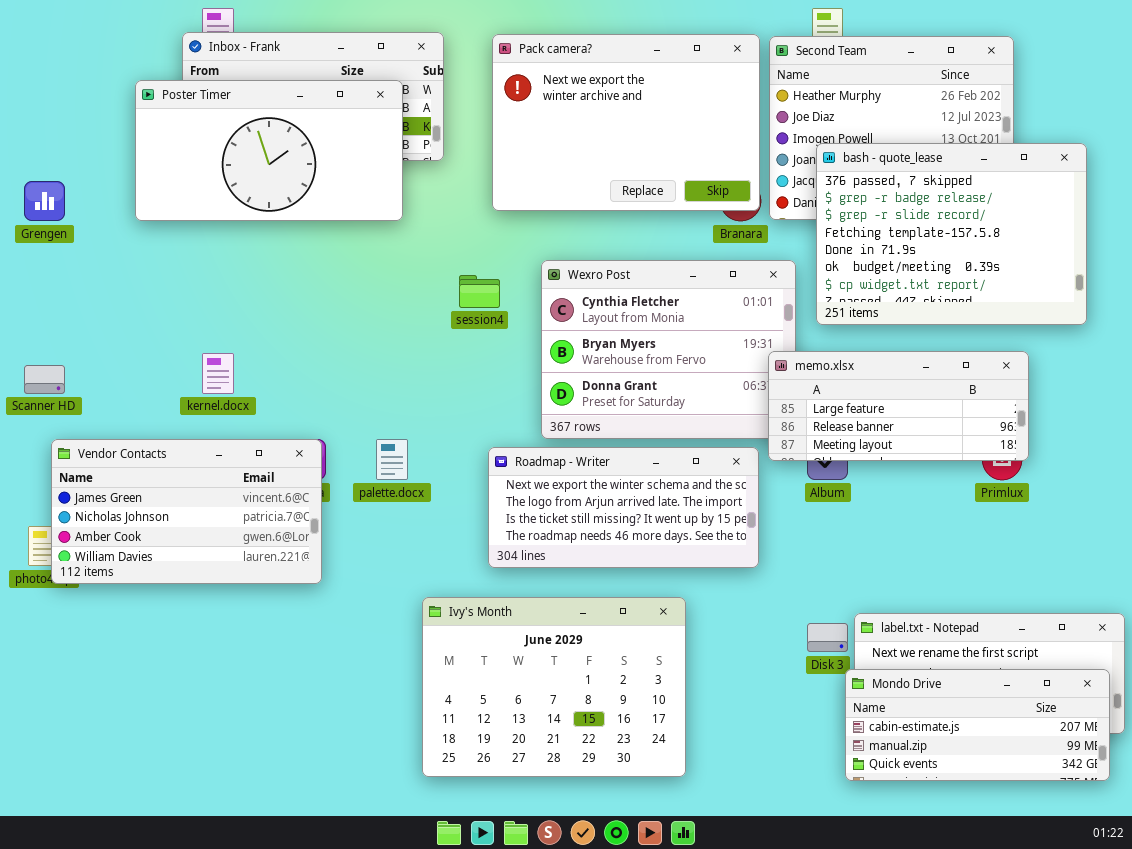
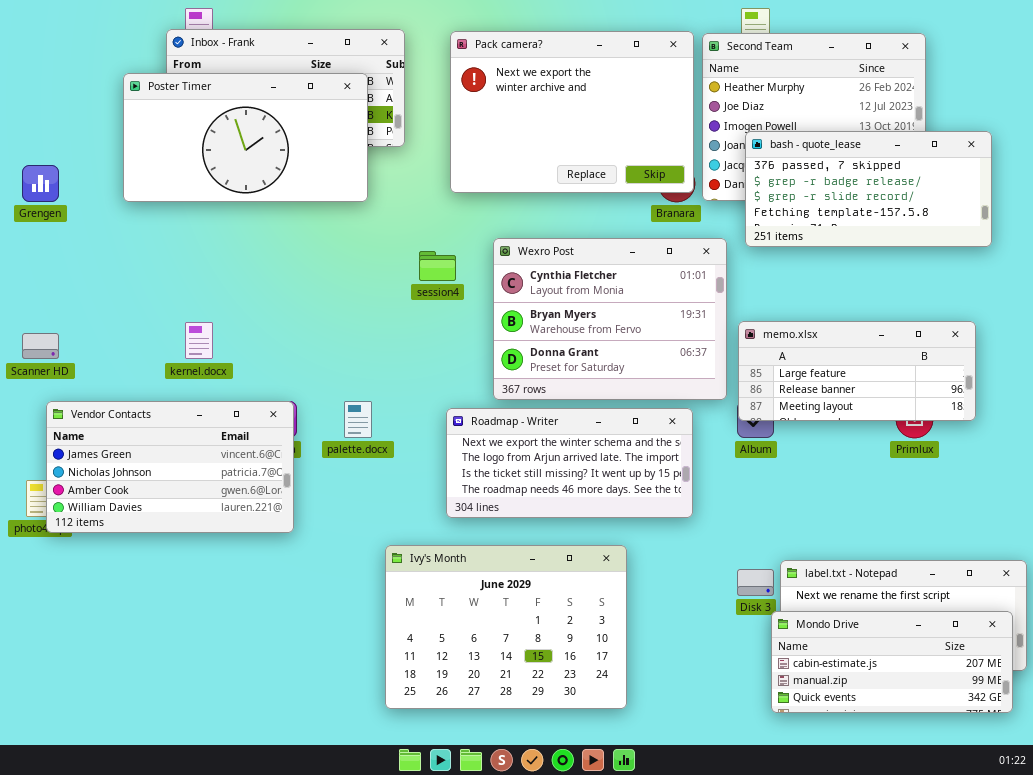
bash - quote_lease: [816,143,1087,325] -> [745,131,992,247], resized
memo.xlsx: [768,351,1029,461] -> [738,321,976,421], moved

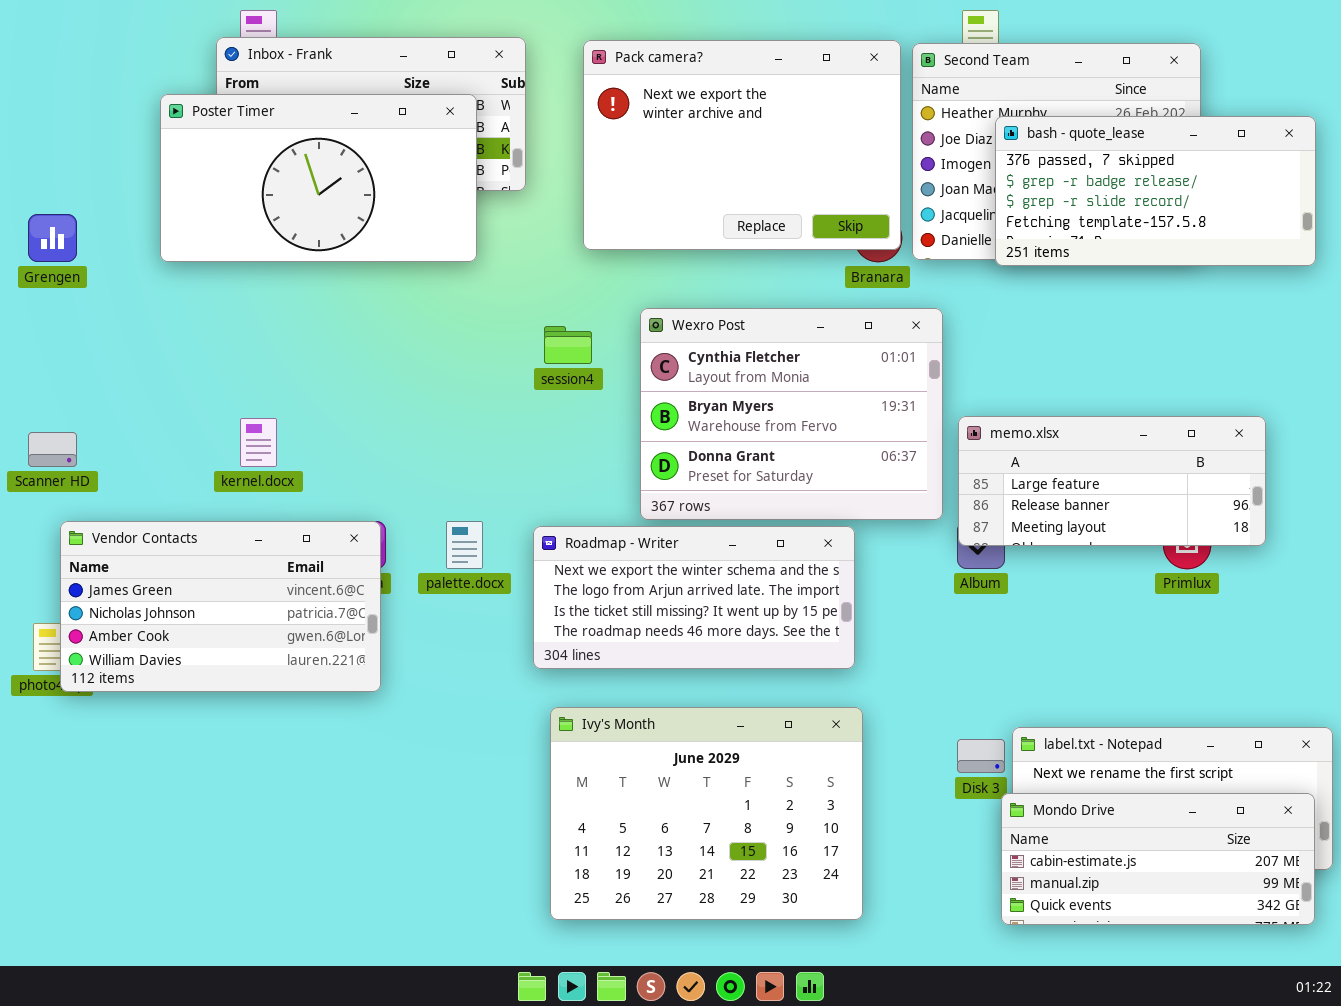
bash - quote_lease: [745,131,992,247] -> [995,116,1316,266], moved
Roadmap - Writer: [446,408,693,518] -> [533,526,855,669], moved
Ivy's Month: [385,545,627,709] -> [550,707,863,920], moved

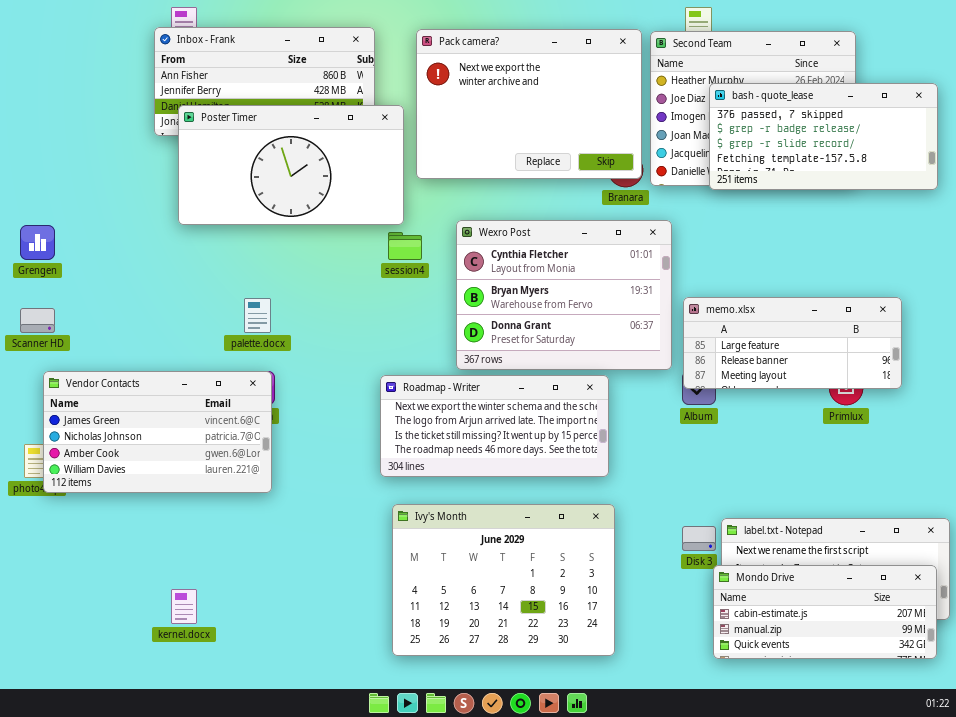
Poster Timer: [160,94,477,262] -> [178,105,404,225], moved
Grengen: [28,214,77,262] -> [20,225,55,260], moved
kernel.docx: [240,418,277,467] -> [171,589,197,624], moved
palette.docx: [446,521,483,569] -> [244,298,271,333], moved

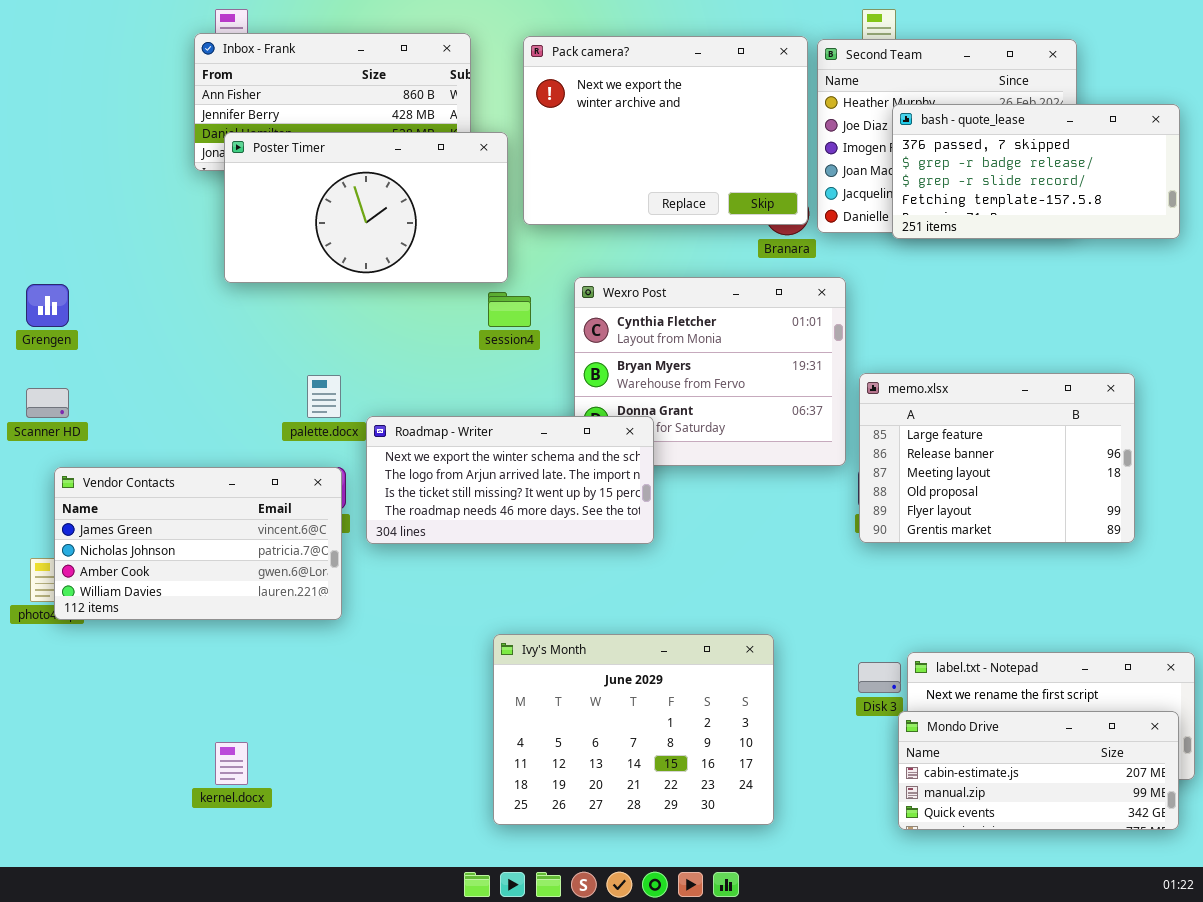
memo.xlsx: [683,297,902,389] -> [859,373,1135,543], resized
Roadmap - Writer: [380,375,609,477] -> [366,416,654,544], moved

